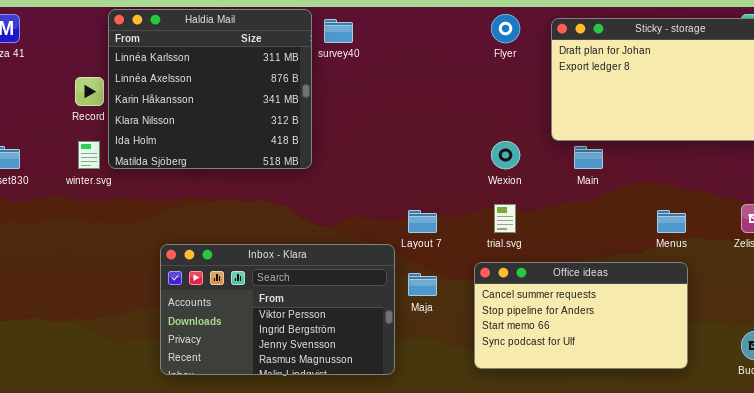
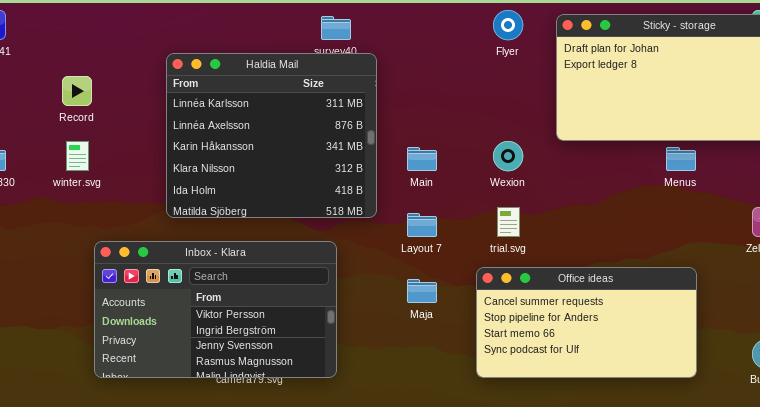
Haldia Mail: [108,9,312,169] -> [166,53,377,218], moved
Main: [574,146,603,169] -> [407,147,437,171], moved
Menus: [657,210,686,233] -> [666,147,696,171], moved
Inbox - Klara: [160,244,395,375] -> [94,241,337,378], moved

